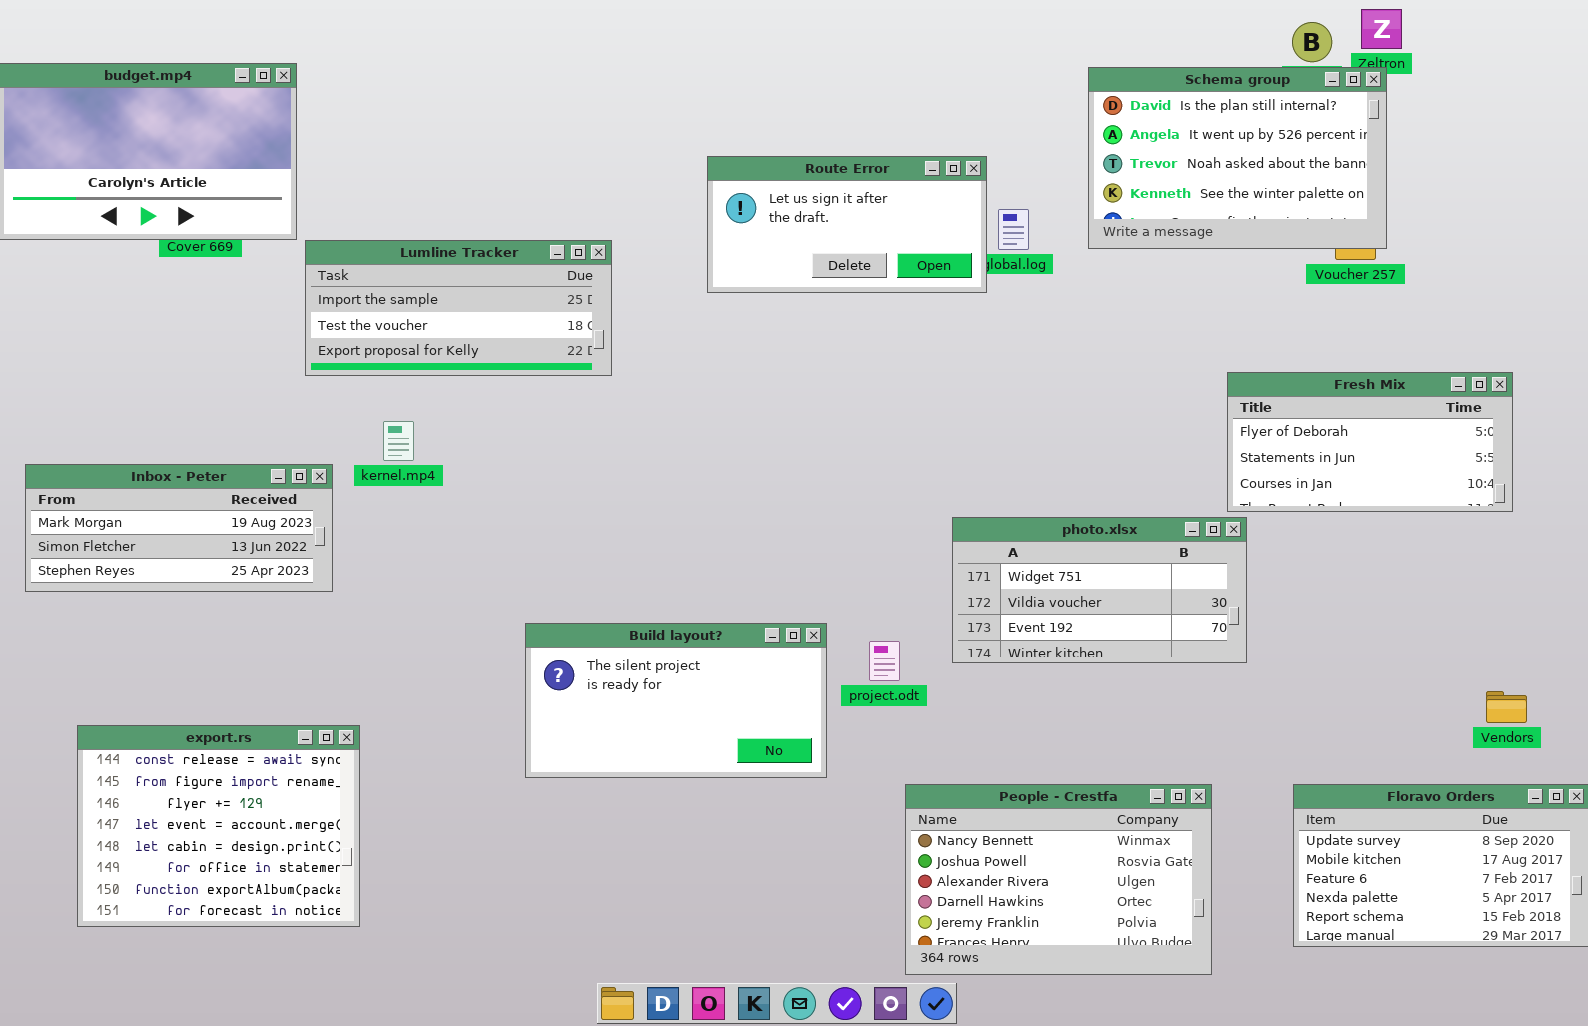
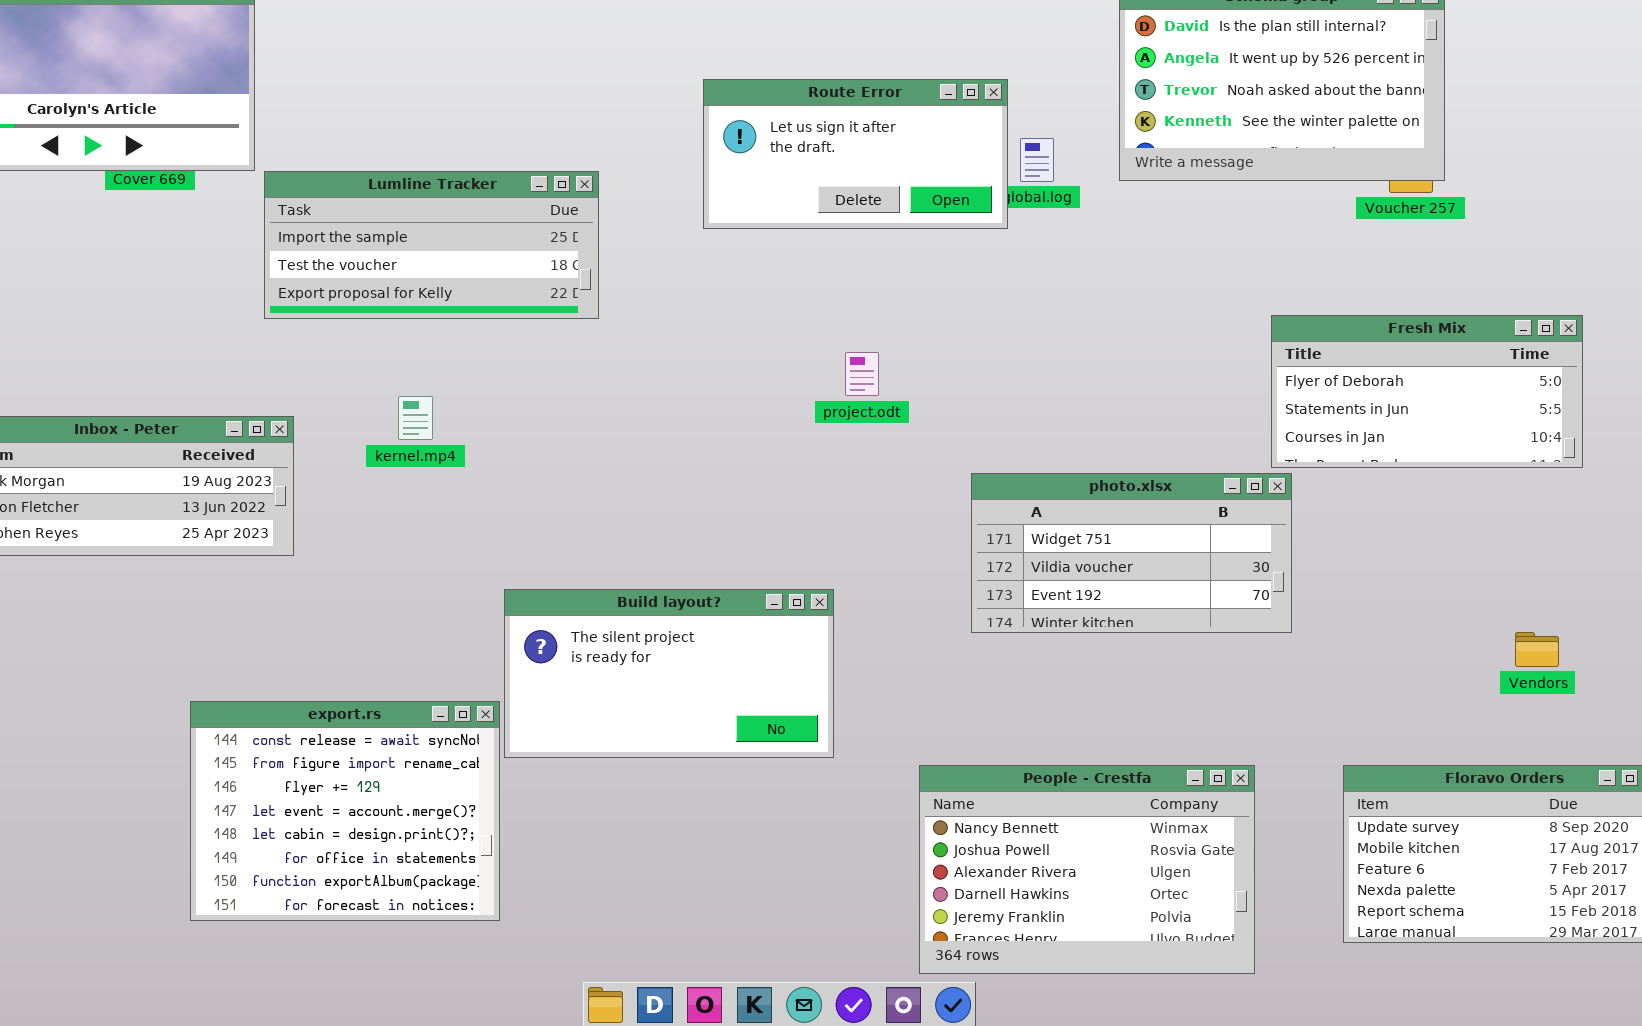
kernel.mp4: [383,421,414,461] -> [398,396,433,440], moved
project.odt: [869,641,900,681] -> [845,352,879,396], moved
Vendors: [1486,691,1527,723] -> [1515,632,1559,667], moved
export.rs: [77,725,360,927] -> [190,701,500,921], moved

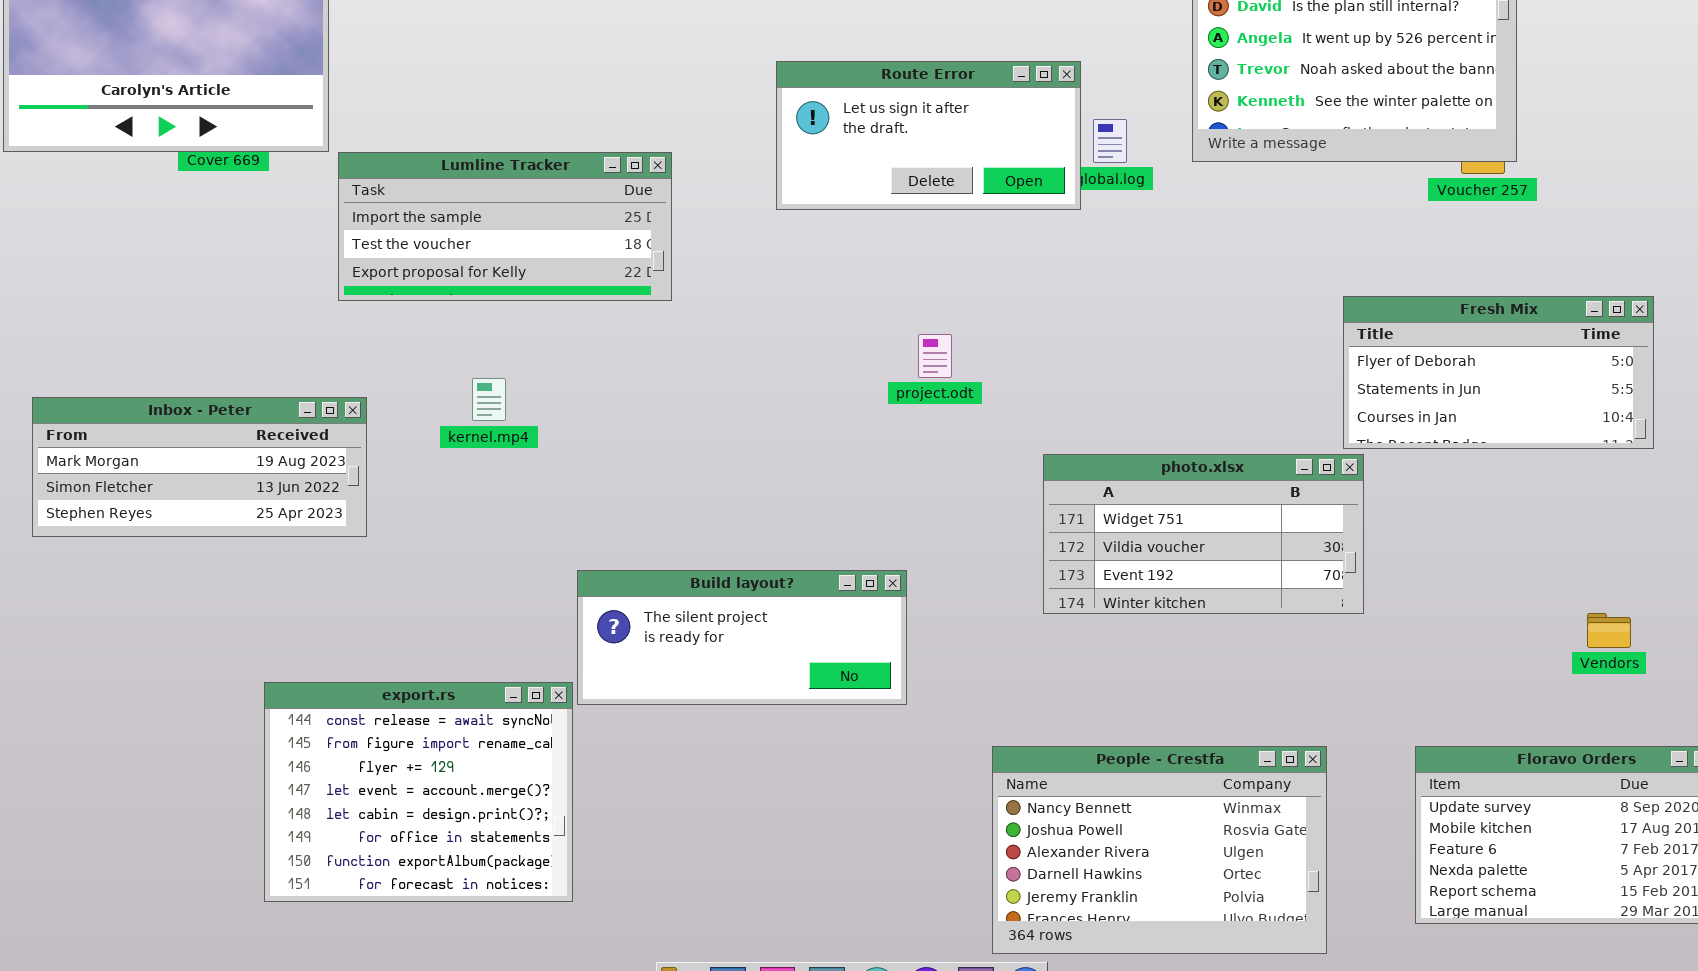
Build layout?: [504,589,834,758] -> [577,570,907,705], resized

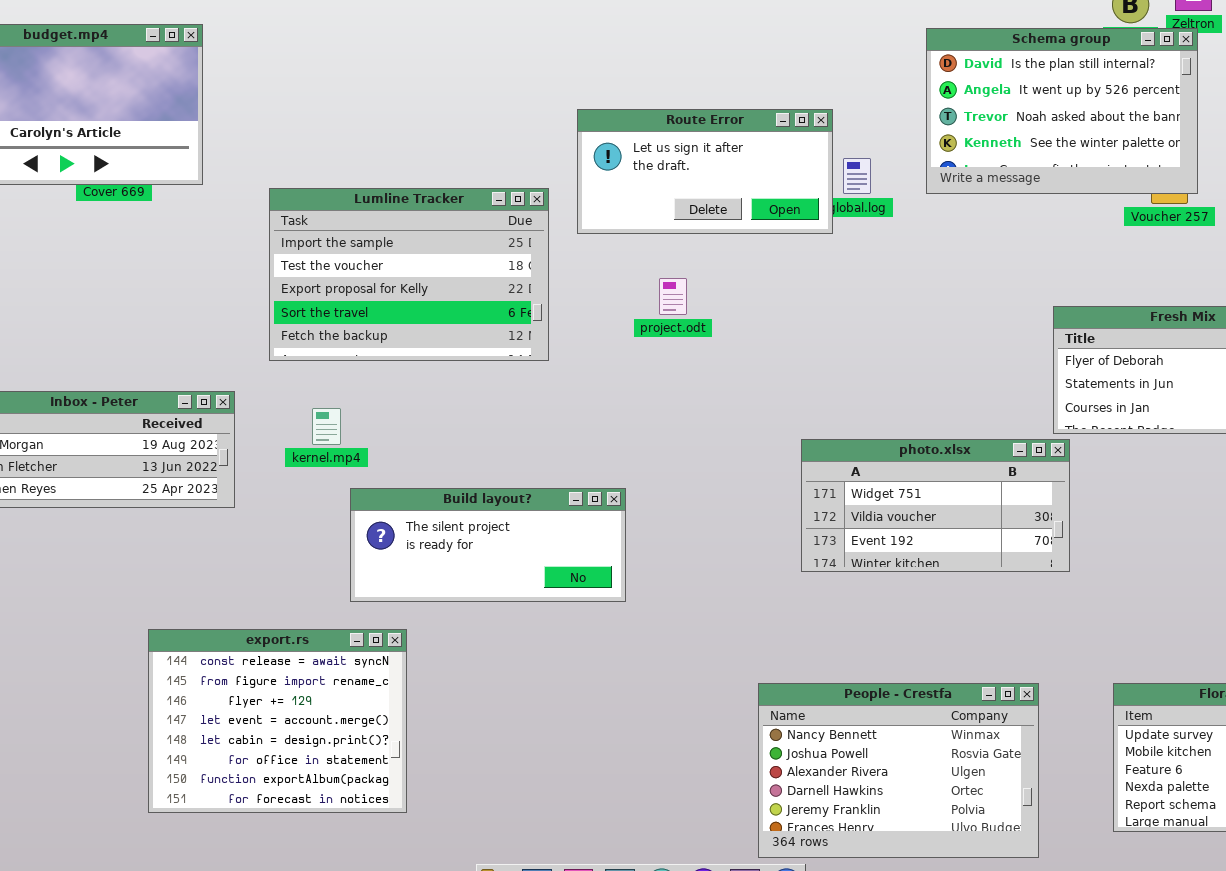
Lumline Tracker: [338,152,672,301] -> [269,188,549,361], moved, resized
project.odt: [918,334,952,378] -> [659,278,687,315], moved
kernel.mp4: [472,378,506,421] -> [312,408,341,445], moved
Build layout?: [577,570,907,705] -> [350,488,626,602], moved

